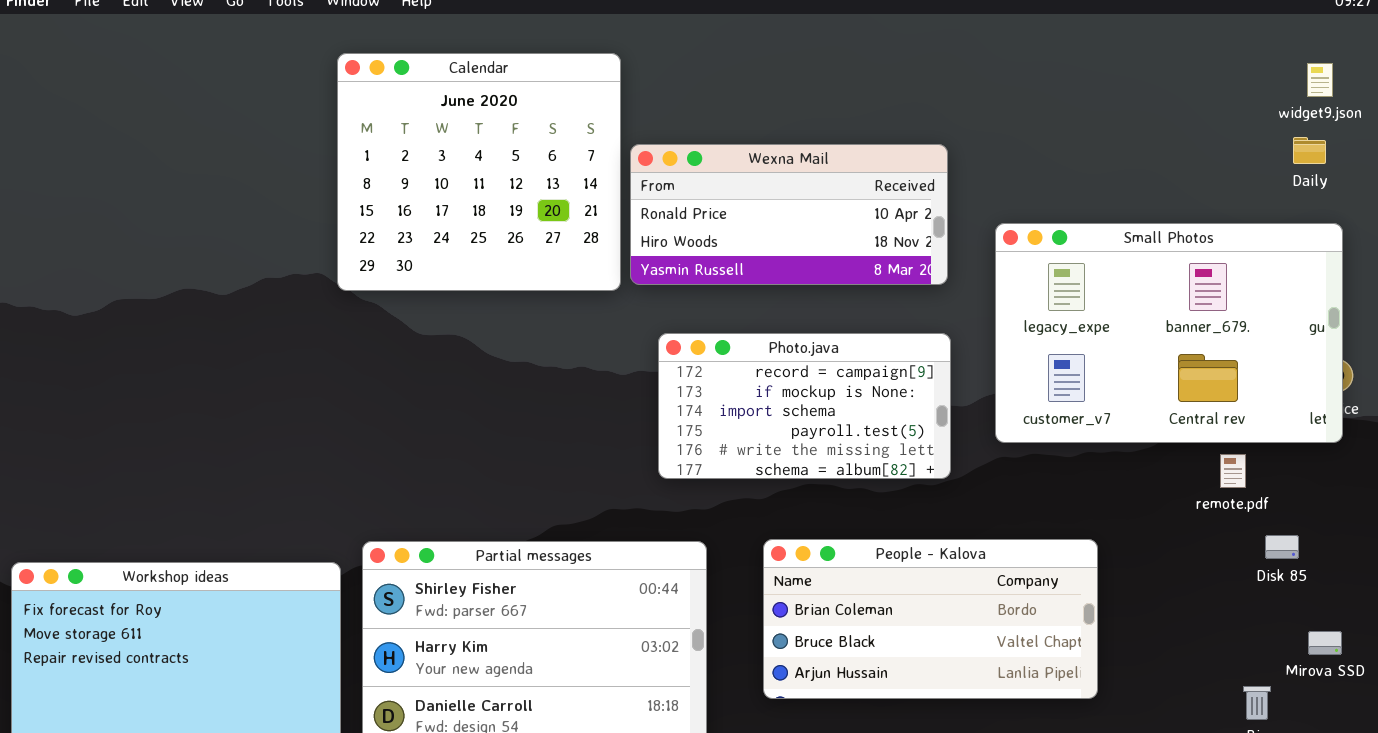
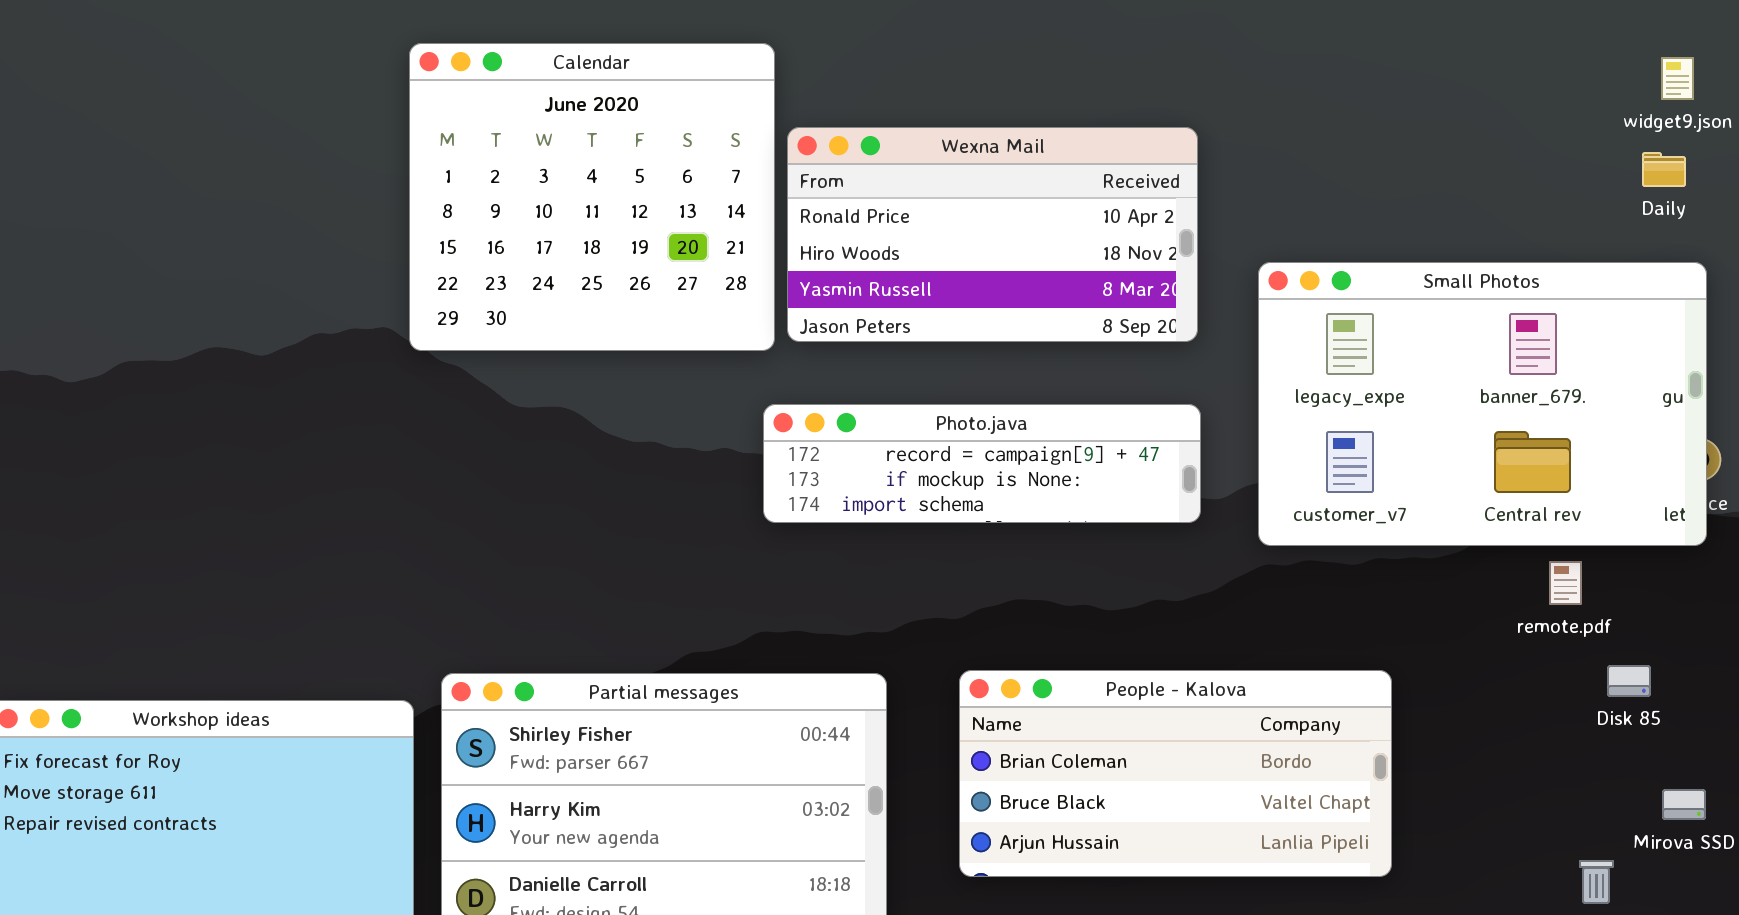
Wexna Mail: [630,144,948,285] -> [787,127,1198,342], resized
Photo.java: [658,333,951,479] -> [763,404,1201,523], resized

